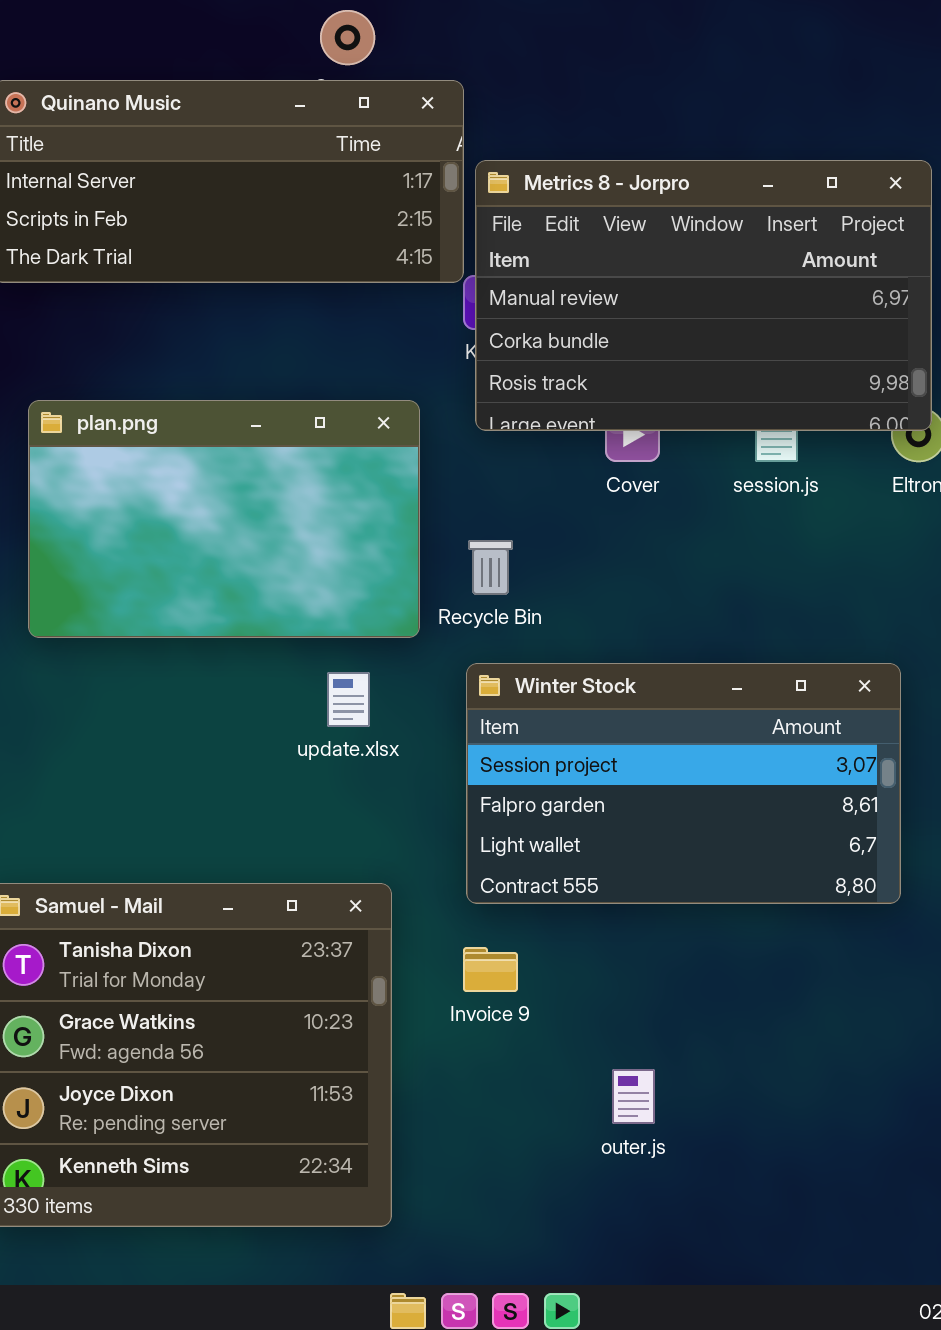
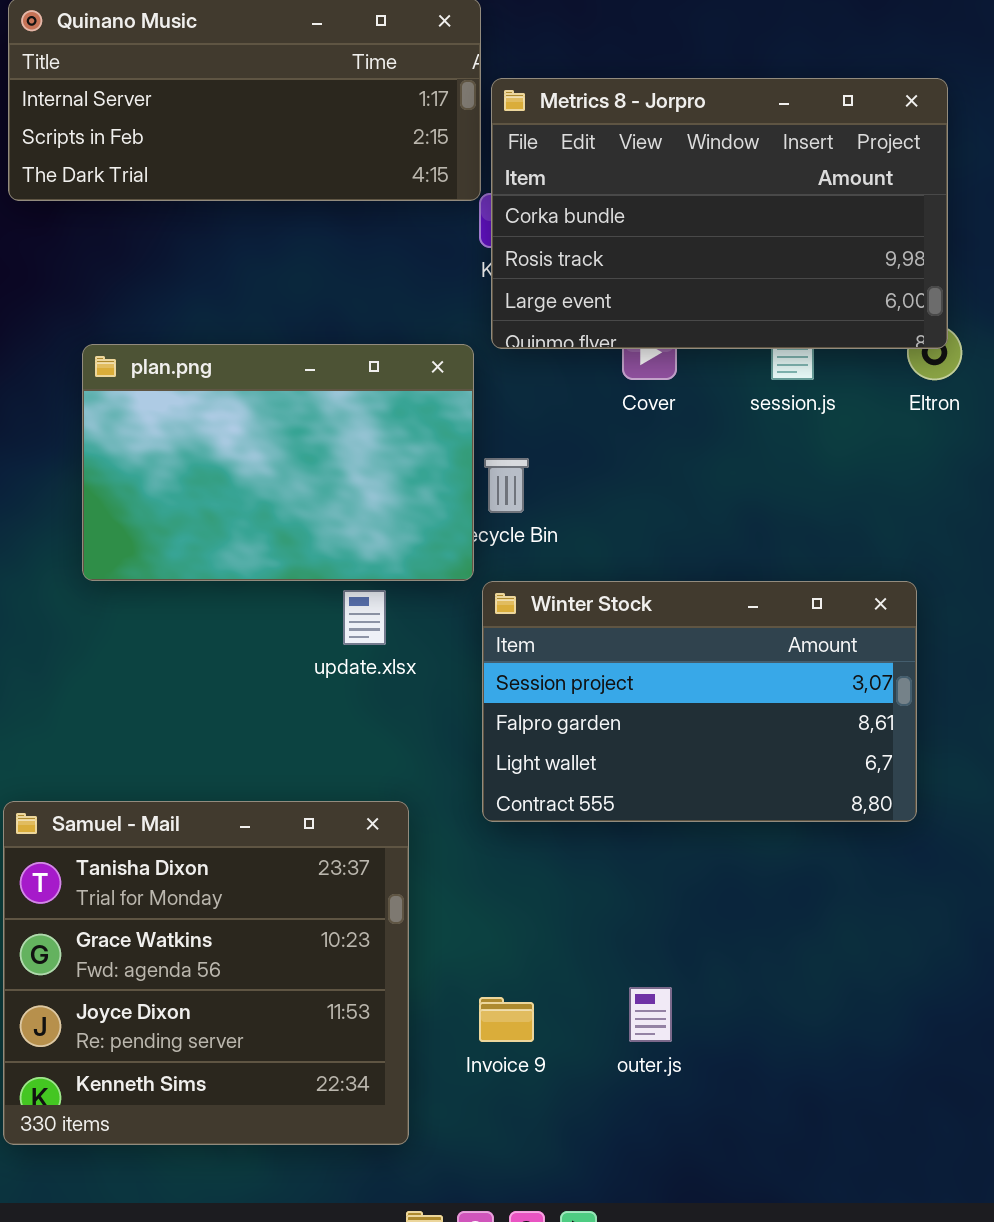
Metrics 8 - Jorpro: [475,160,932,431] -> [491,78,948,349], scrolled down 1 row
plan.png: [28,400,420,638] -> [82,344,474,581], moved
Invoice 9: [463,947,518,992] -> [479,997,534,1042], moved

